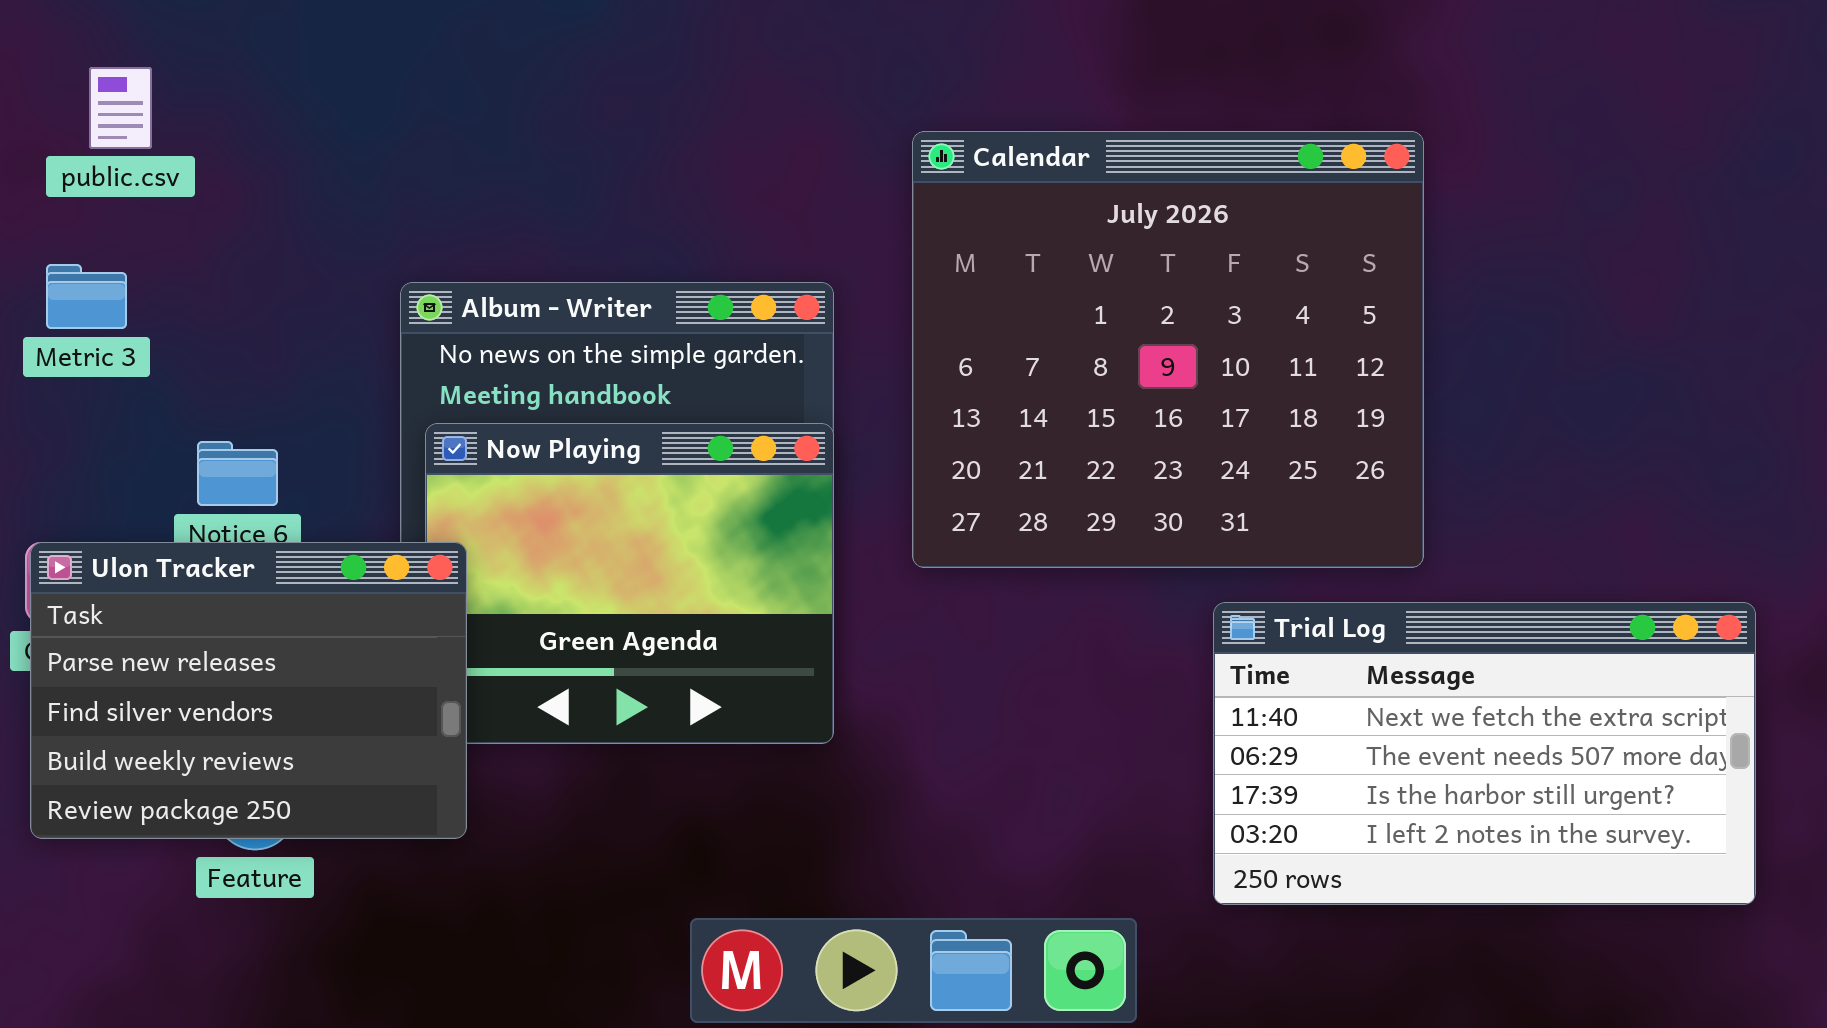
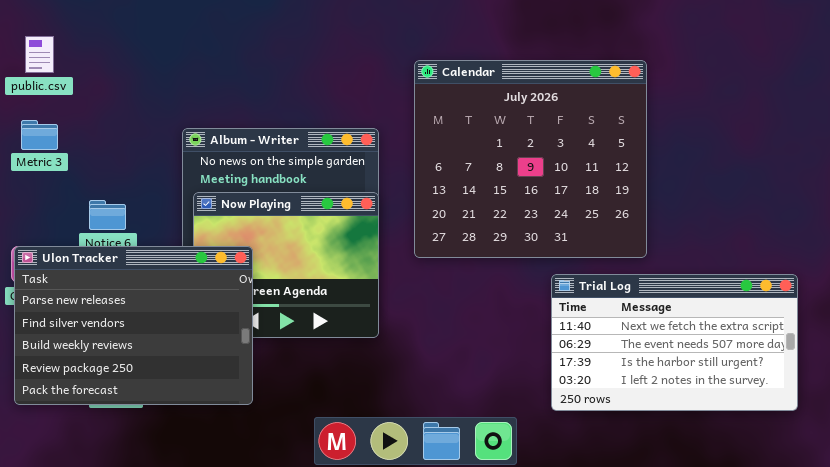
public.csv: [89,67,152,149] -> [25,36,54,73], moved
Ulon Tracker: [30,542,467,839] -> [14,246,253,405], resized

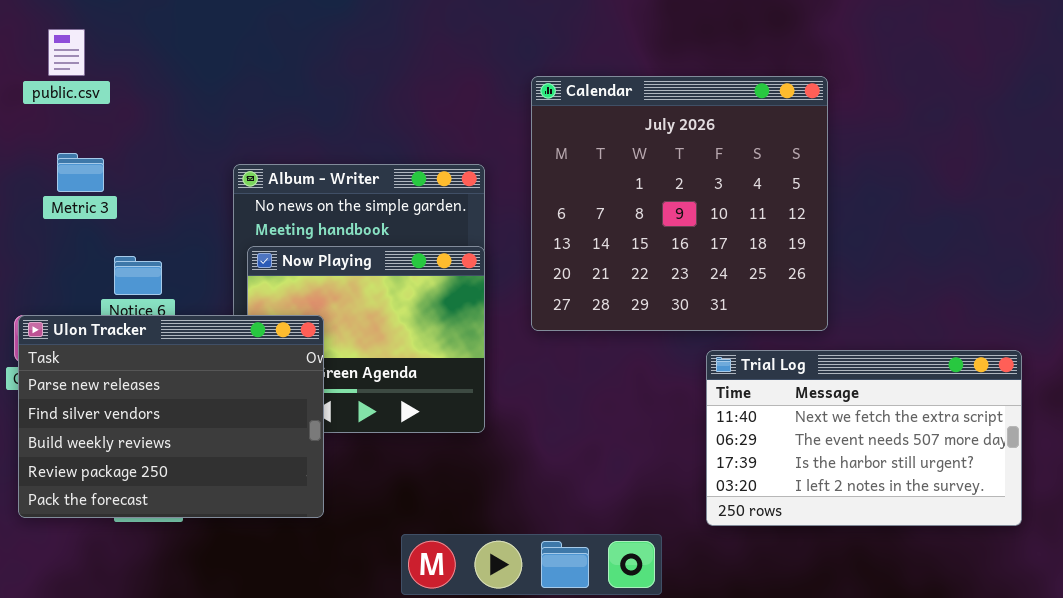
public.csv: [25,36,54,73] -> [48,29,85,76], moved
Metric 3: [21,120,58,150] -> [57,153,104,192], moved

